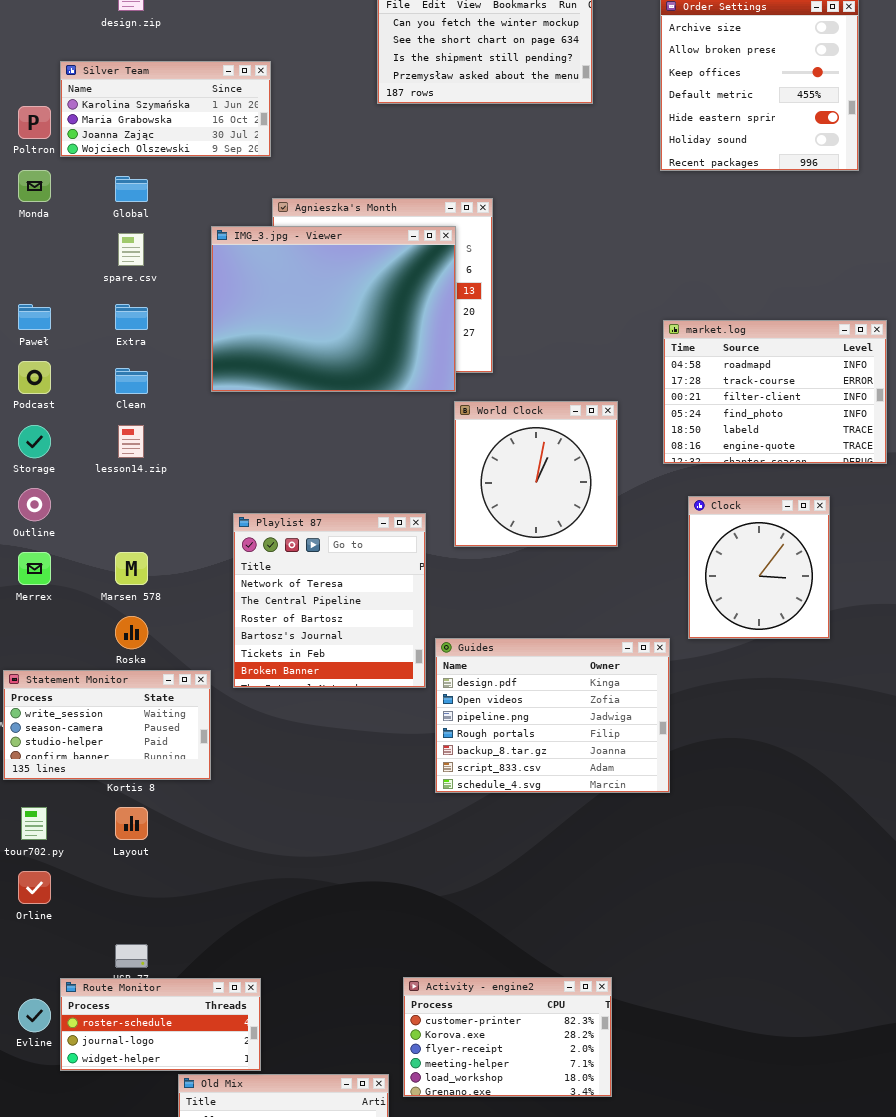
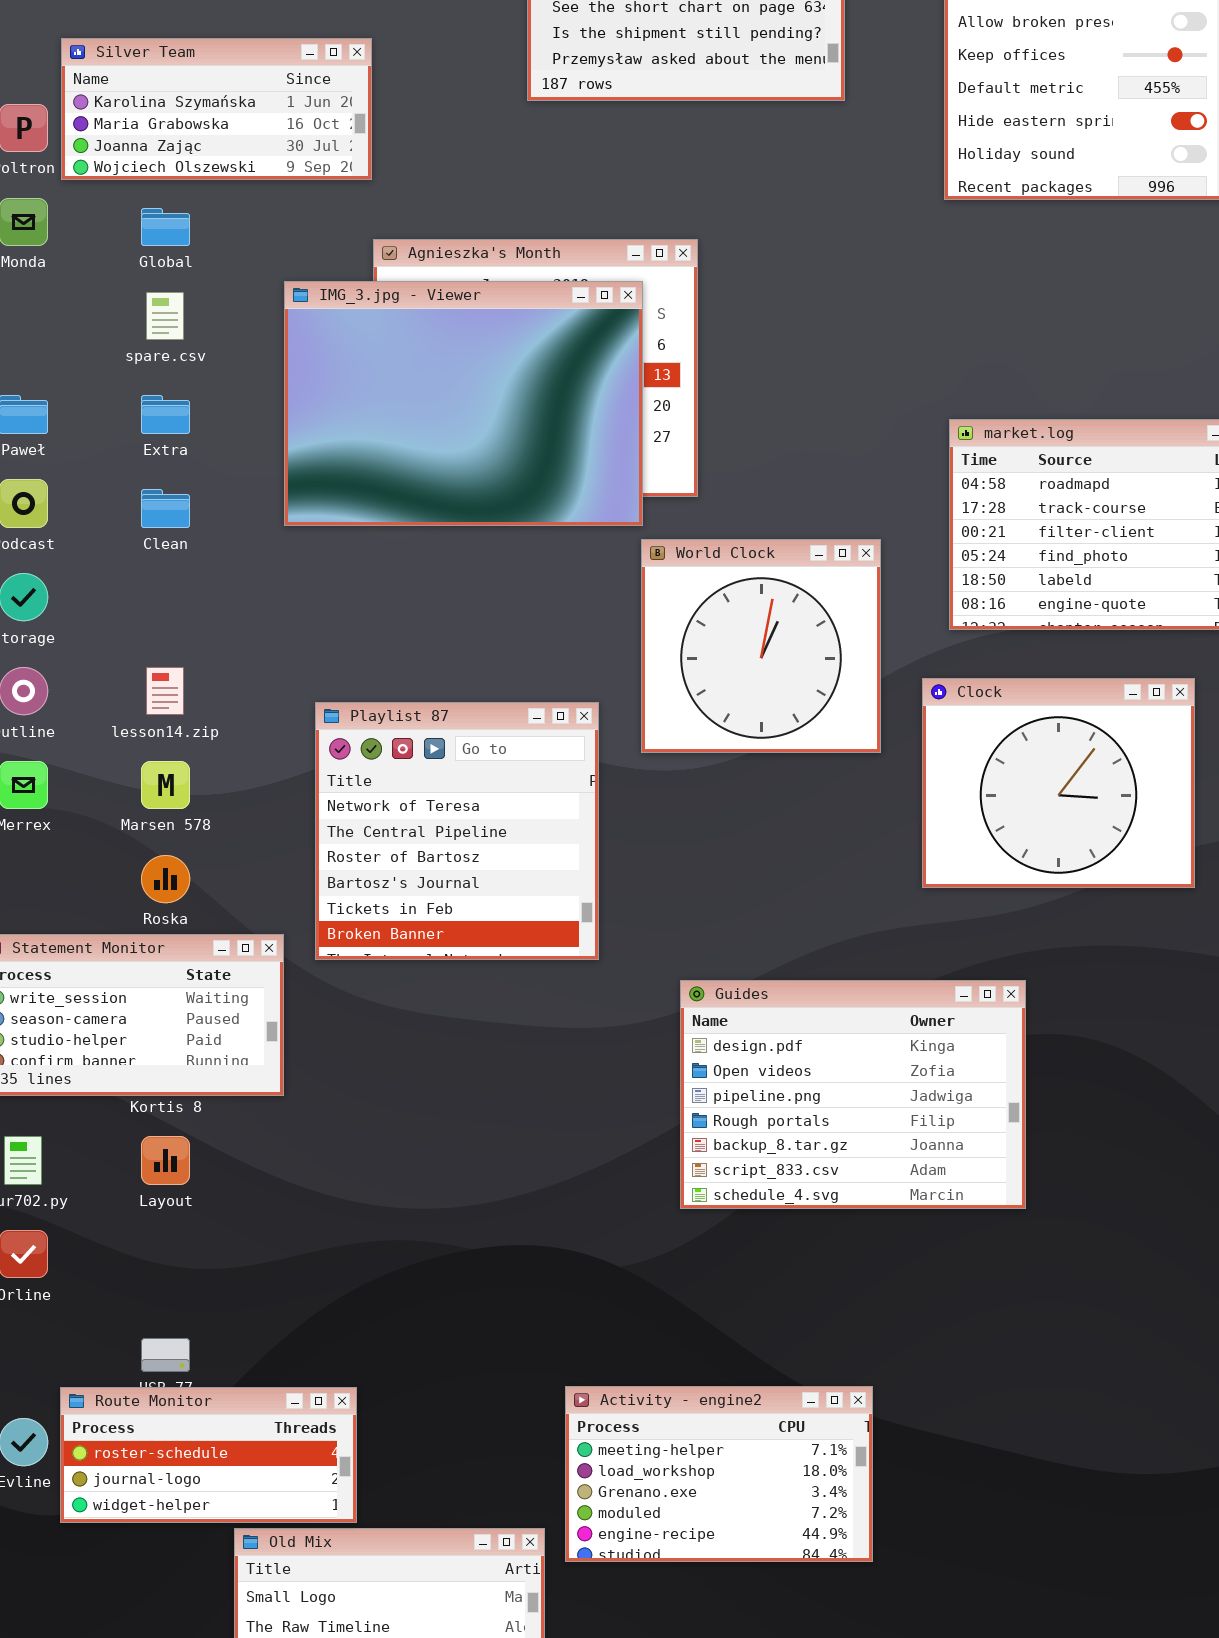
lesson14.zip: [118,425,144,458] -> [146,667,184,715], moved
Clock: [688,496,830,639] -> [922,678,1195,888], resized
Guides: [435,638,670,793] -> [680,980,1026,1209], moved
Activity - engine2: [403,977,612,1097] -> [565,1386,873,1562], scrolled down 3 rows

